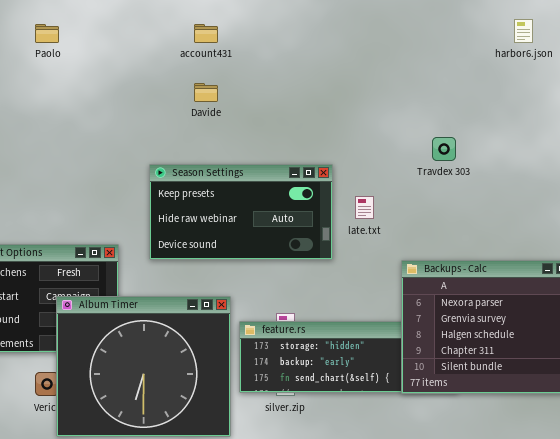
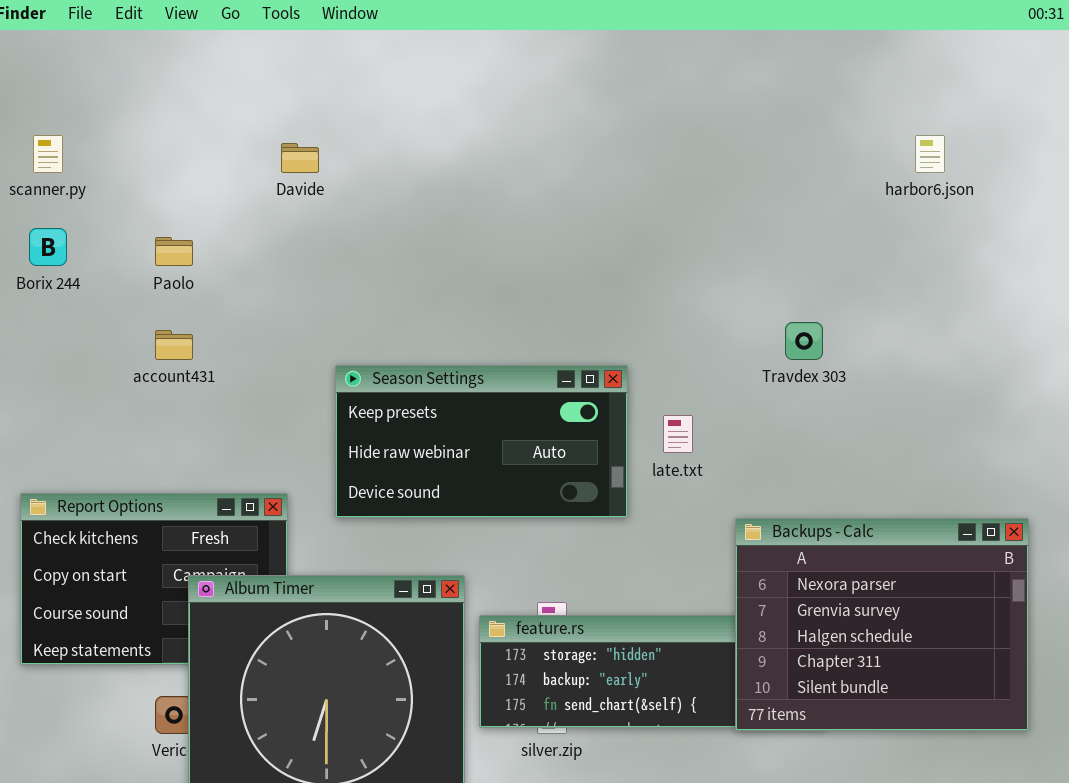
Paolo: [35,24,59,43] -> [155,237,193,266], moved
account431: [194,24,218,43] -> [155,330,193,360], moved
Davide: [194,83,218,102] -> [281,143,319,173], moved

